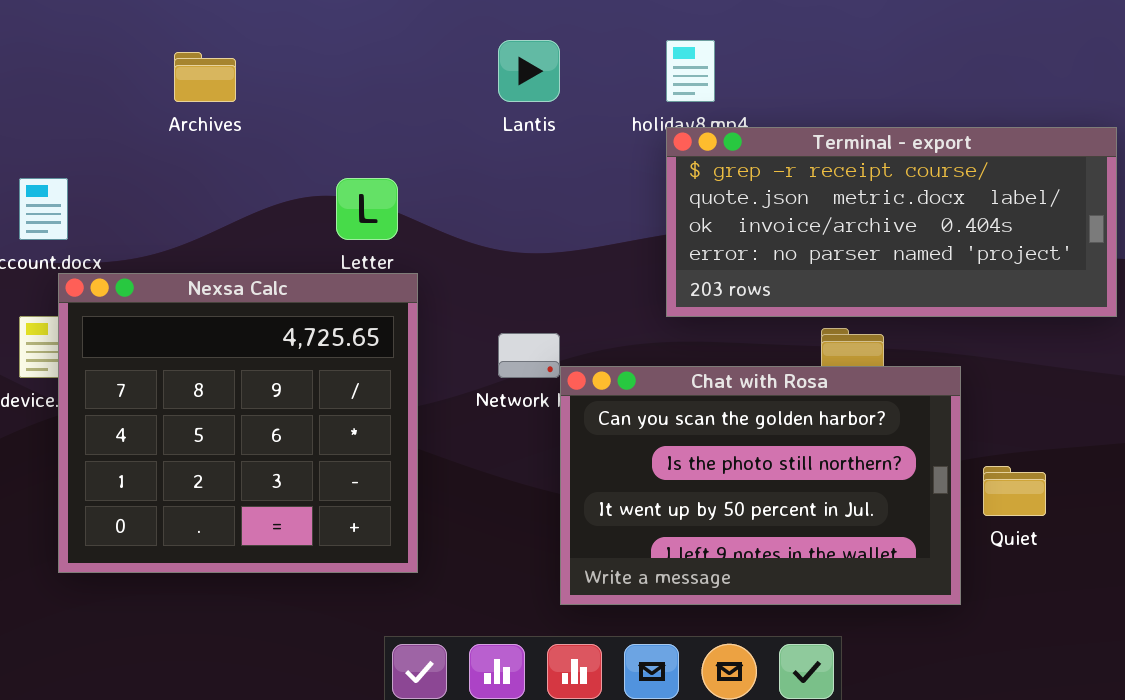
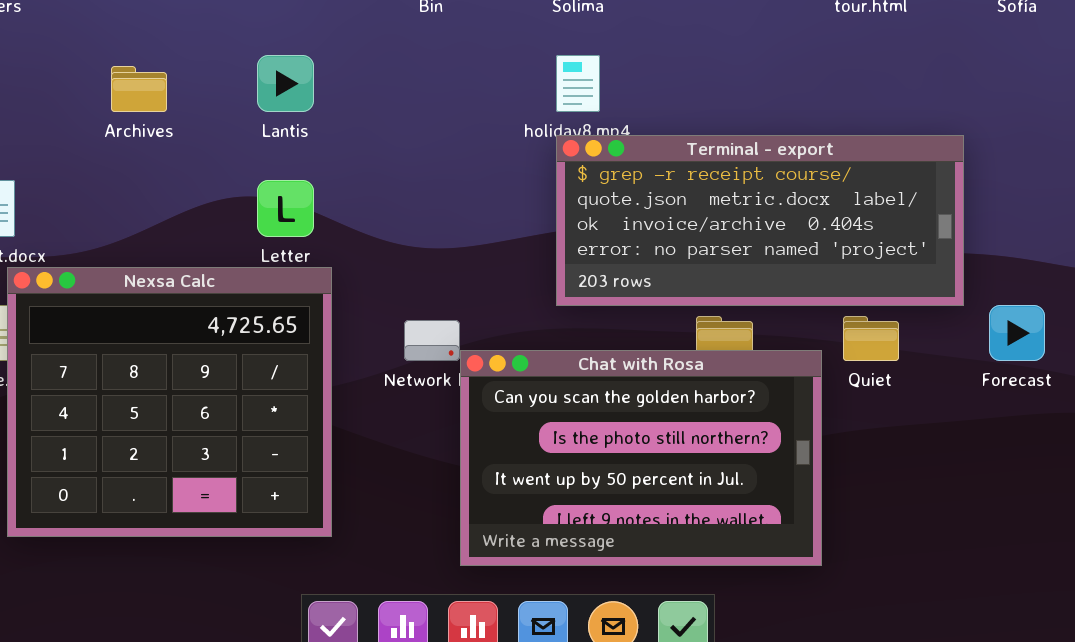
Lantis: [498,40,560,102] -> [257,55,314,112], moved
Quiet: [983,466,1046,516] -> [843,316,899,361], moved

